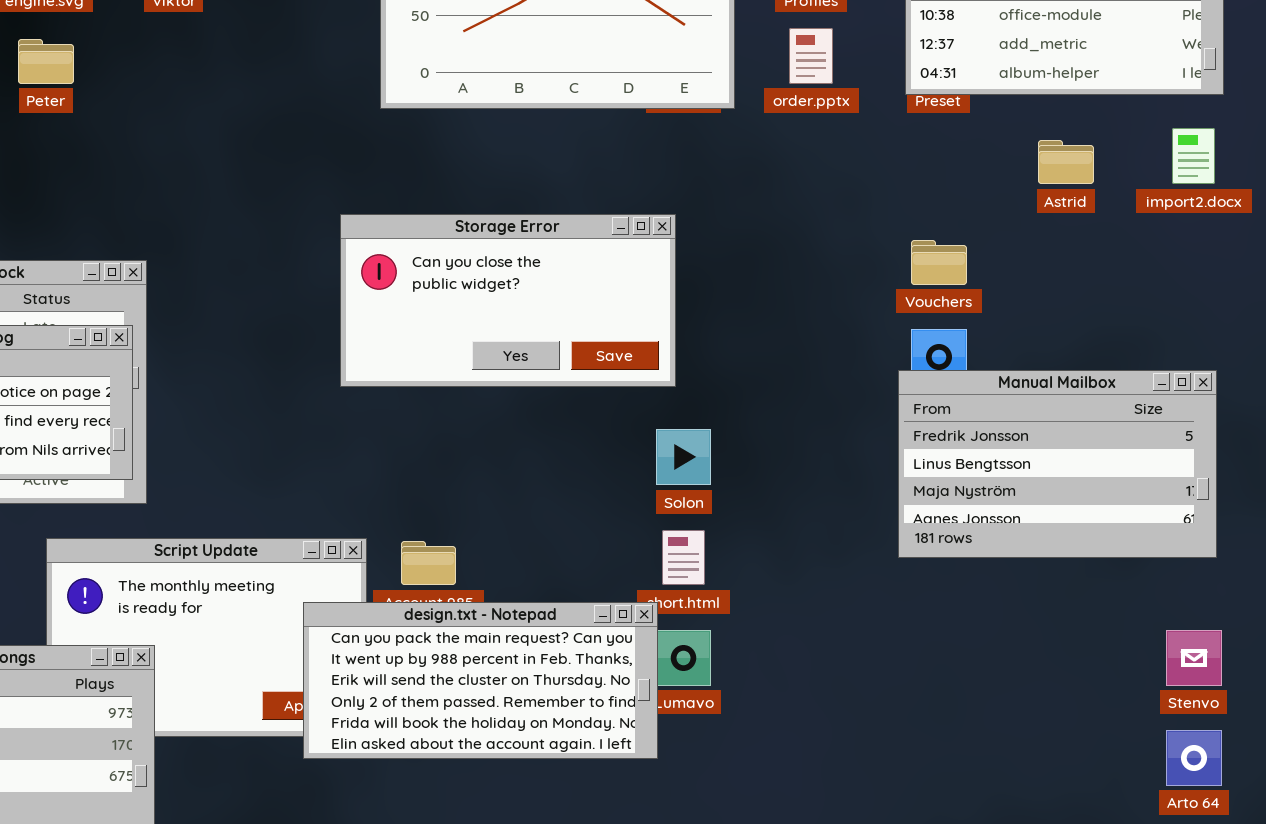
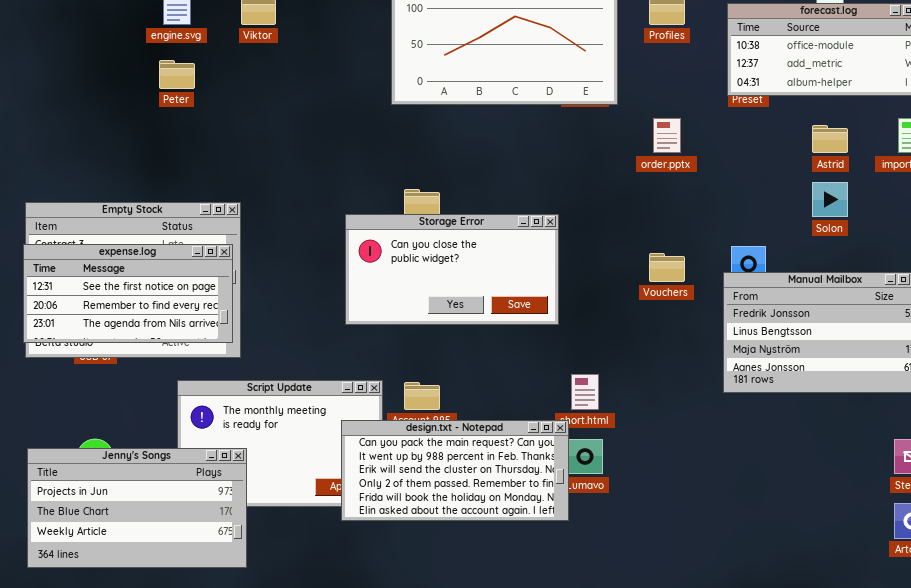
order.pptx: [789,28,833,84] -> [653,118,681,153], moved
Storage Error: [340,214,676,387] -> [345,214,559,325], moved
Vouchers: [911,240,967,285] -> [649,253,685,282], moved
Solon: [656,429,711,485] -> [812,182,848,217], moved

